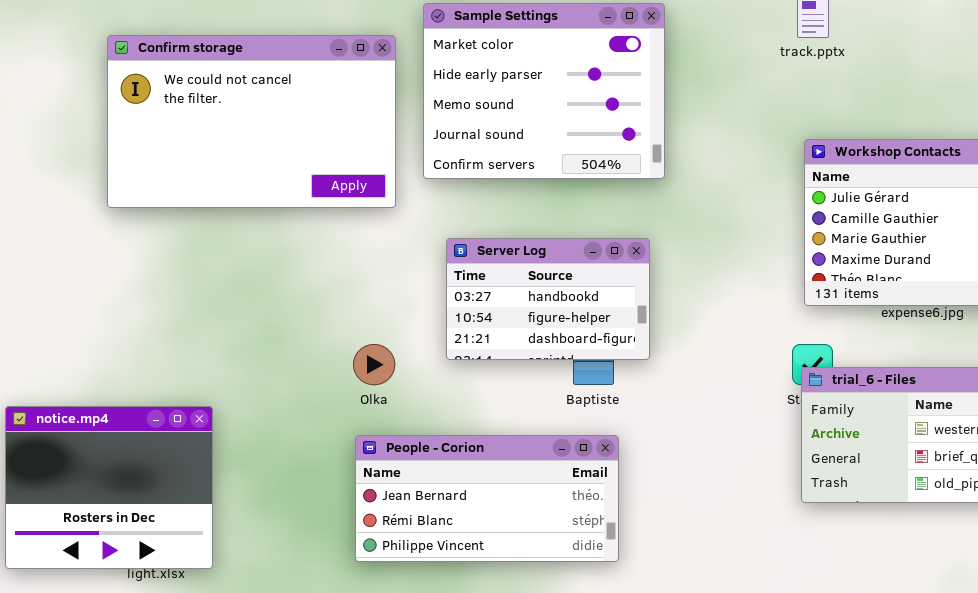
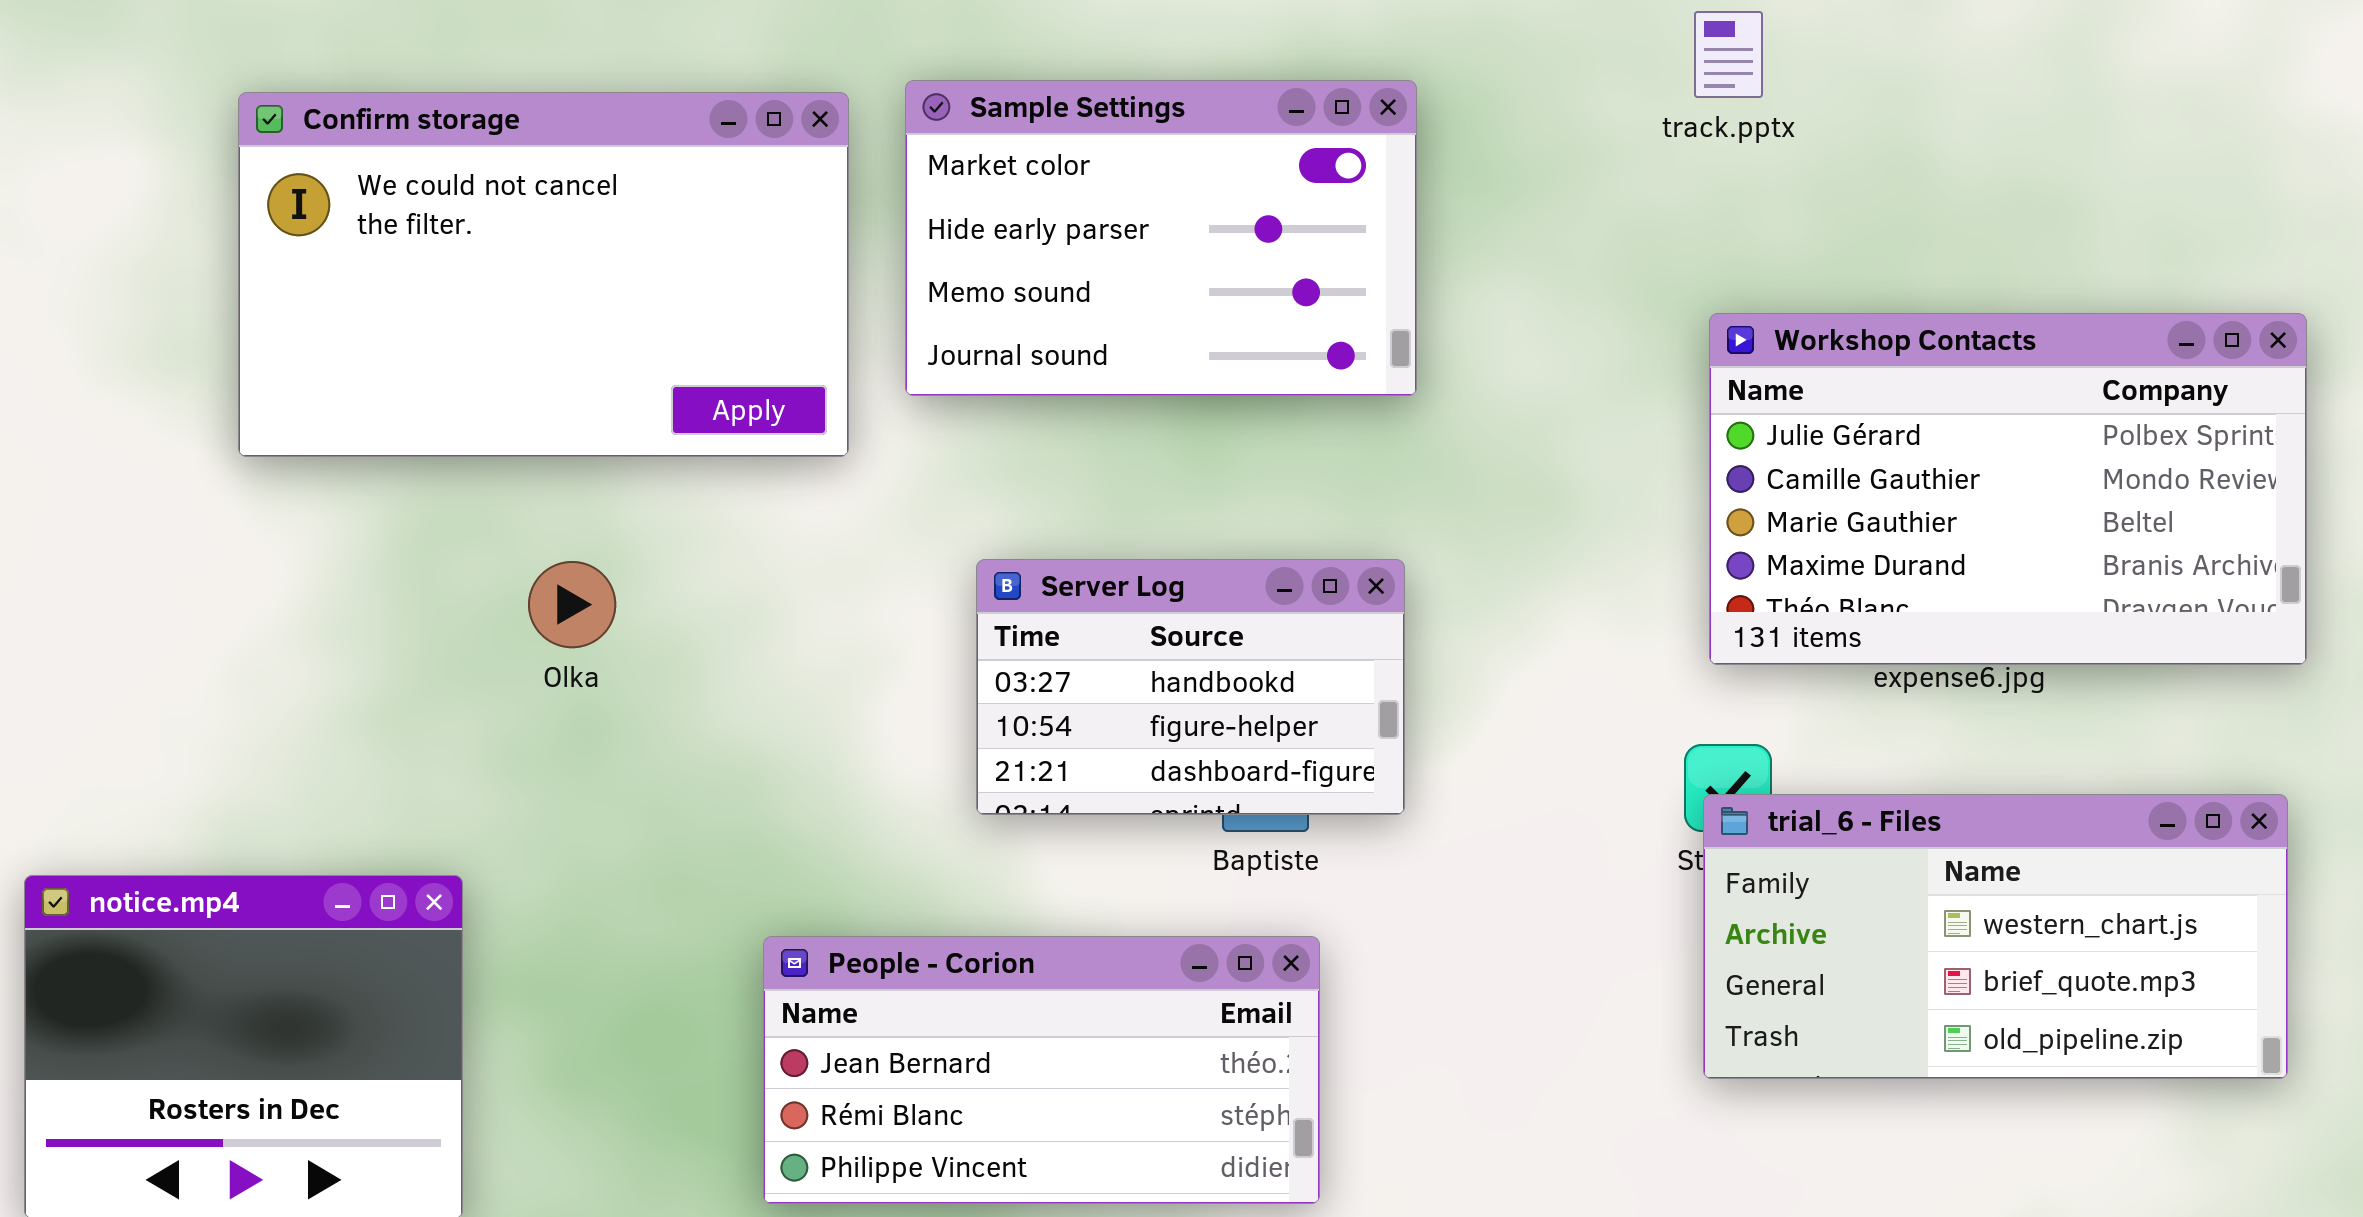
Sample Settings: [423,3,665,179] -> [905,80,1417,396], resized
Server Log: [446,238,650,360] -> [976,559,1405,815], moved
Olka: [353,344,395,385] -> [528,561,616,648], moved

